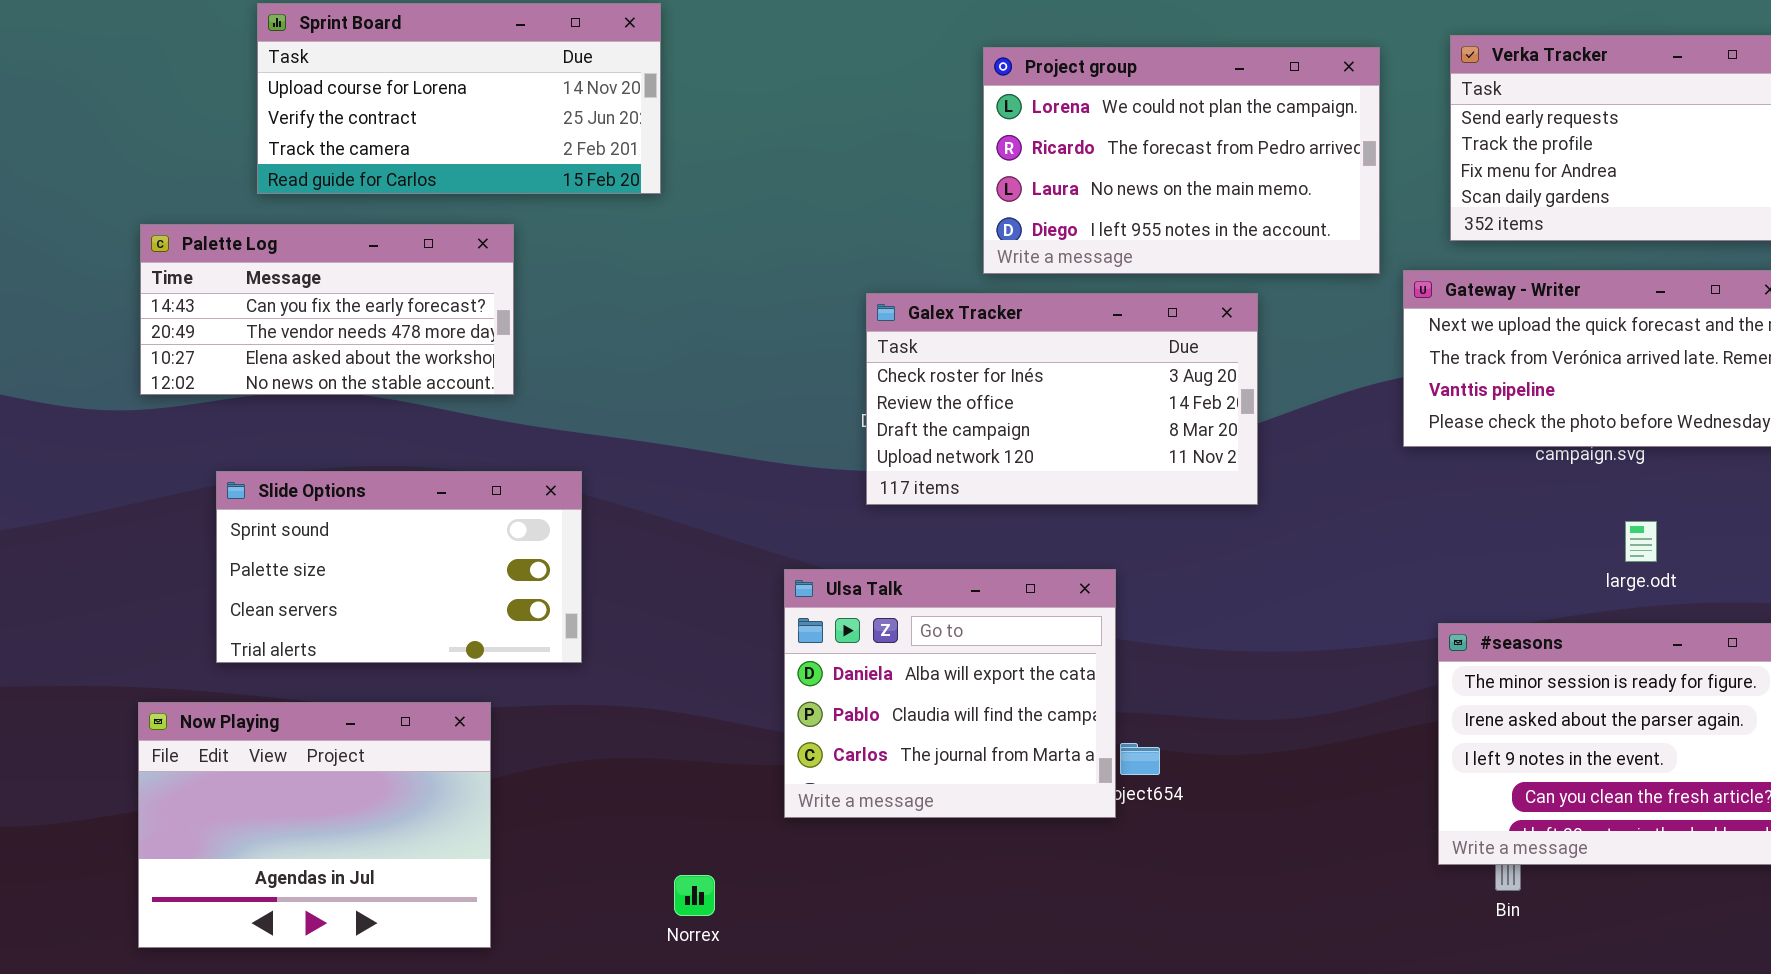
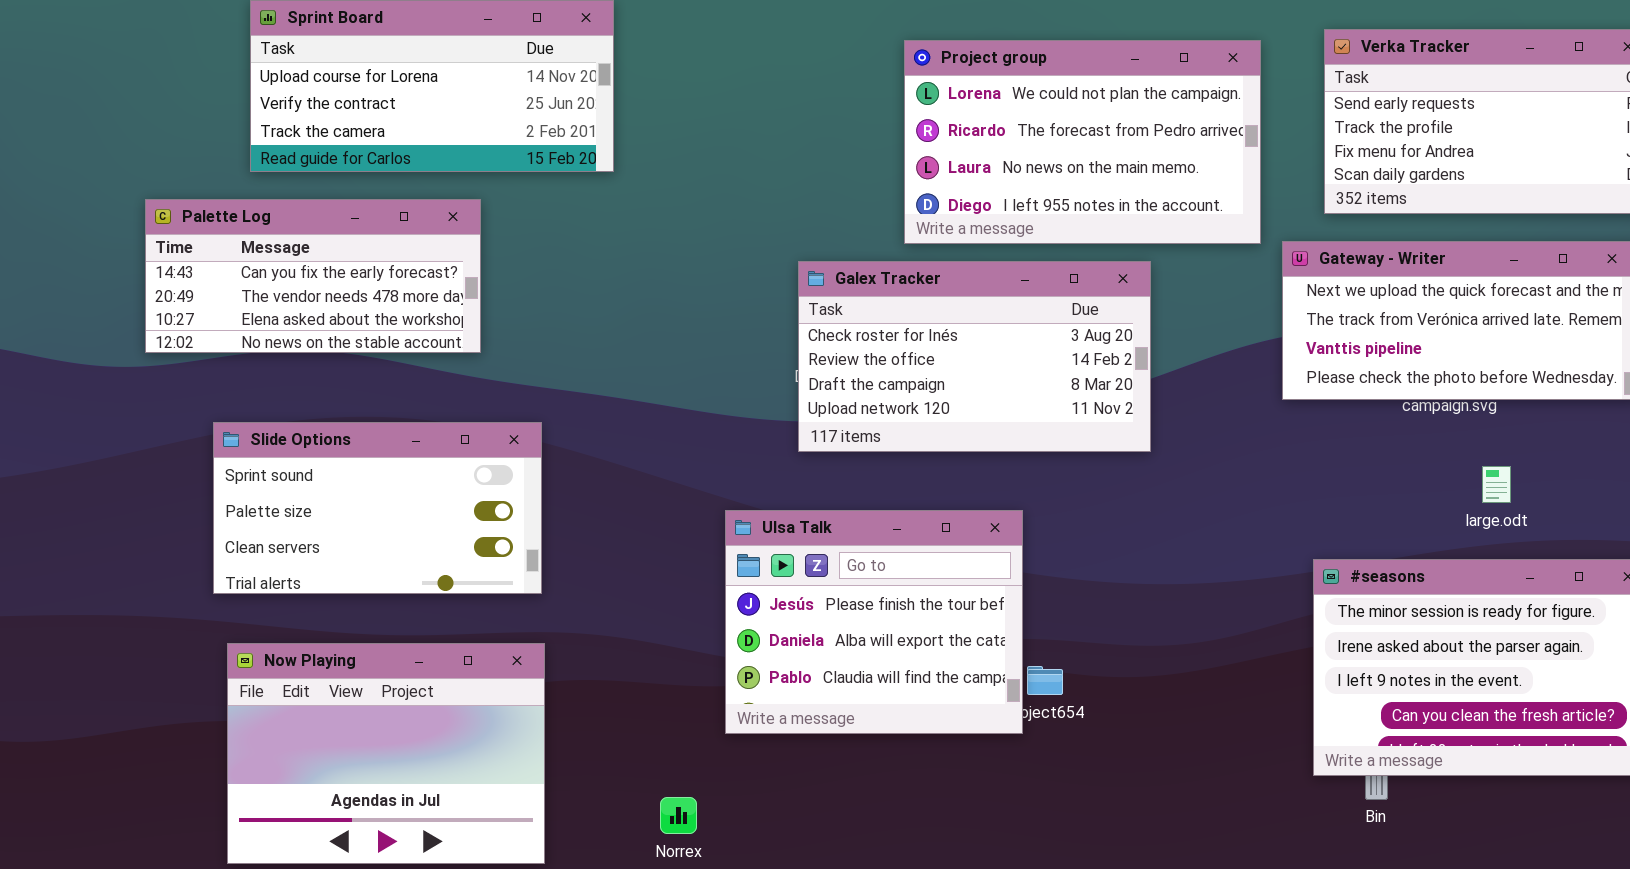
Ulsa Talk: [784,569,1116,818] -> [725,510,1023,734], scrolled up 1 row
Now Playing: [138,702,491,948] -> [227,643,545,864], moved
Norrex: [674,875,715,916] -> [660,797,697,834], moved

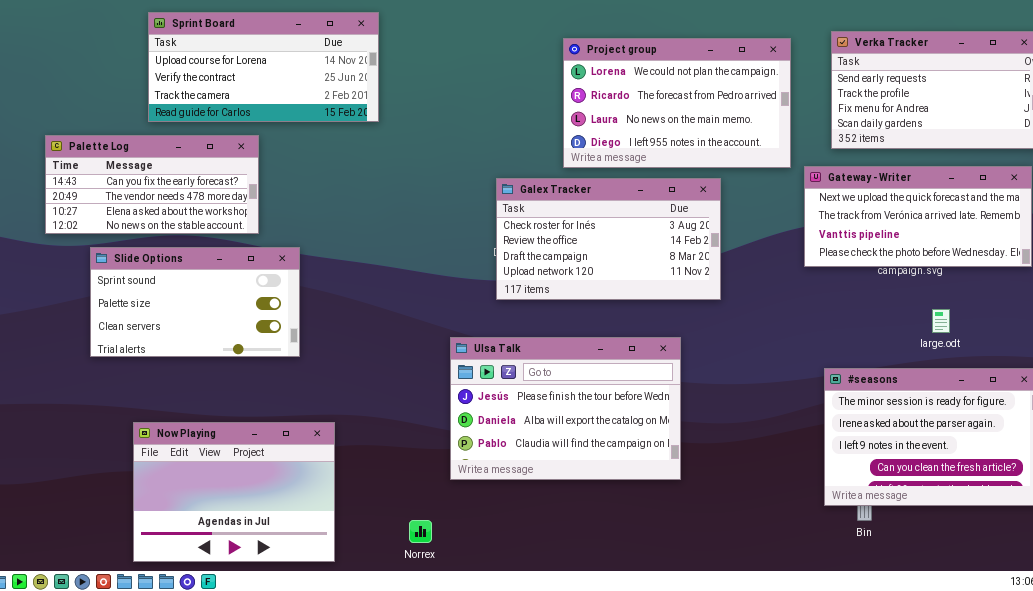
Palette Log: [145,199,481,353] -> [45,135,259,234], moved
Slide Options: [213,422,542,594] -> [90,247,300,357], moved
Ulsa Talk: [725,510,1023,734] -> [450,337,681,480], resized

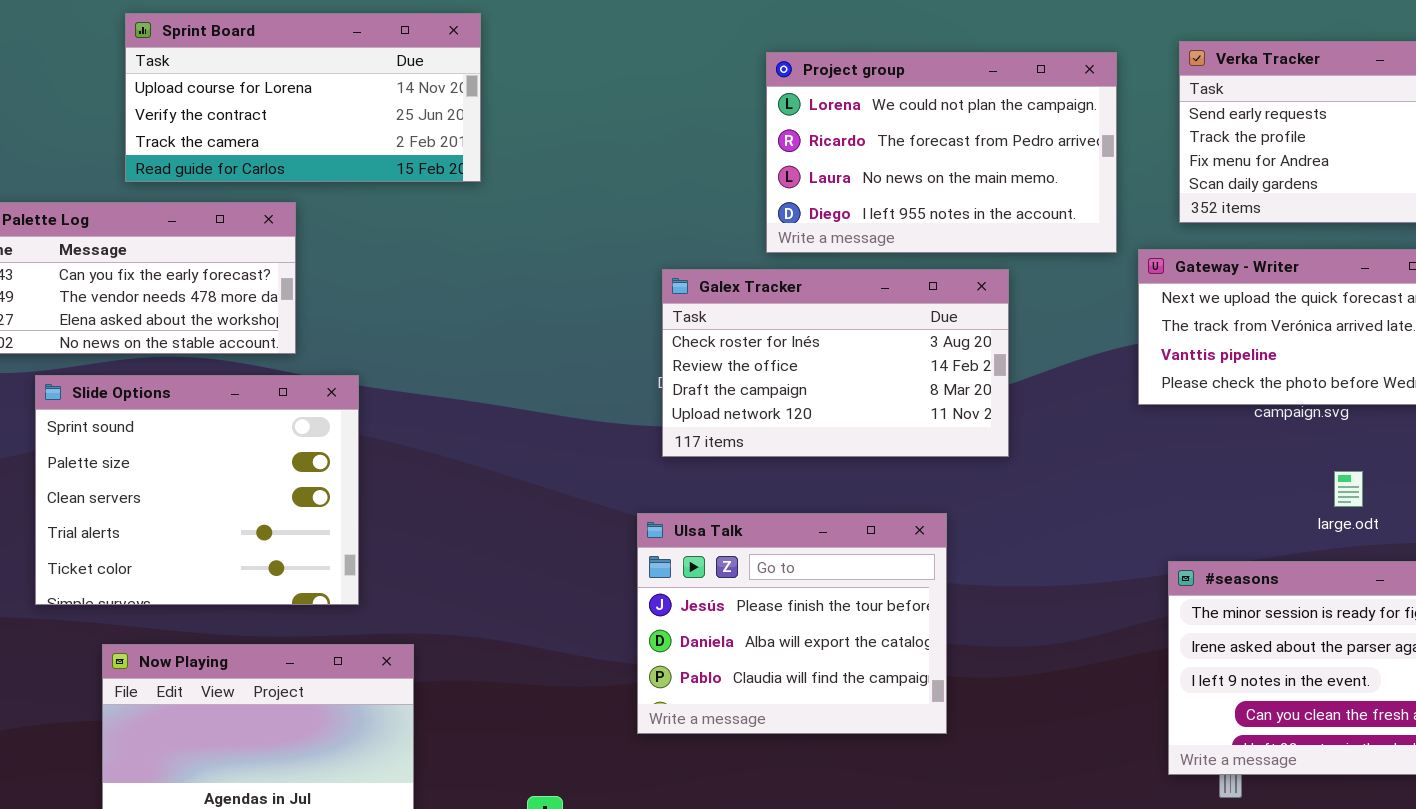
Slide Options: [90,247,300,357] -> [35,375,359,605], resized
Ulsa Talk: [450,337,681,480] -> [637,513,947,734], resized

